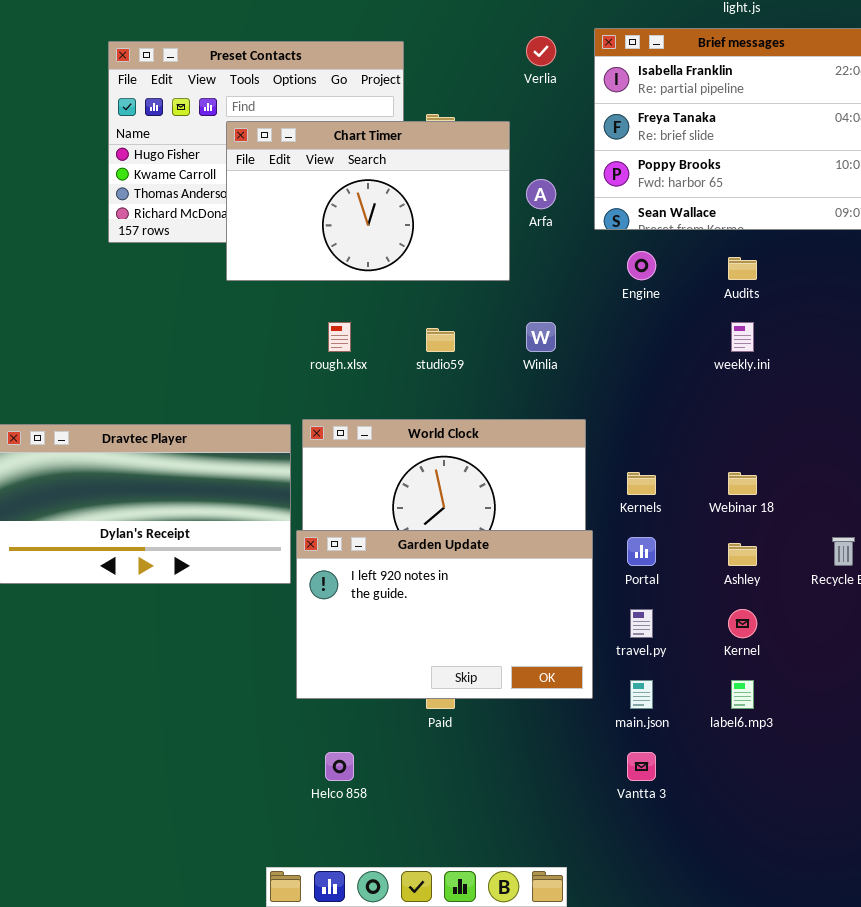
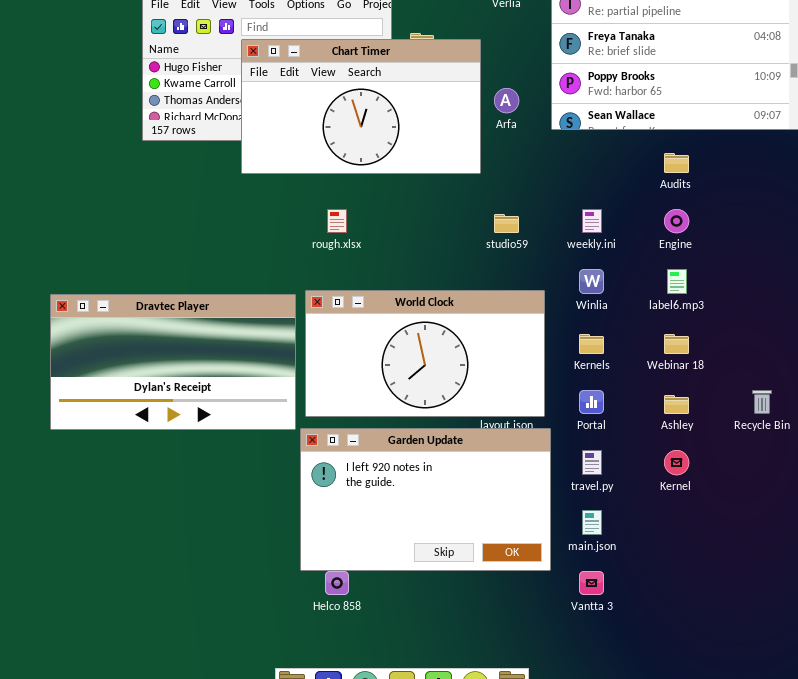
Engine: [627,251,656,280] -> [664,209,689,233], moved
Winlia: [526,322,556,352] -> [579,269,604,294], moved
weekly.ini: [731,322,754,352] -> [582,209,602,233], moved
studio59: [426,328,455,352] -> [494,214,519,233], moved
Garden Update: [296,530,593,699] -> [300,428,551,571], moved
label6.mp3: [731,680,754,709] -> [667,269,687,294], moved

